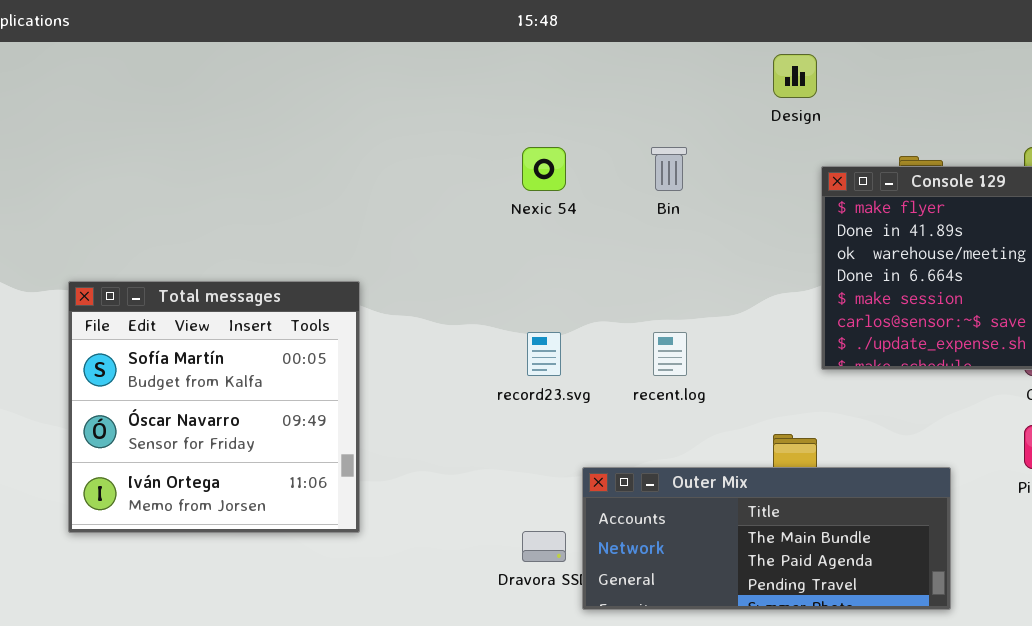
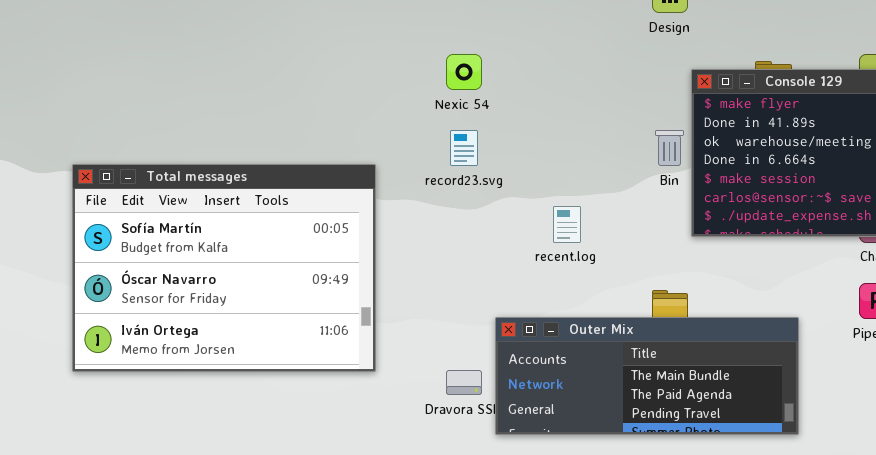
Bin: [651,147,687,191] -> [655,130,684,166], moved
Total messages: [68,281,360,533] -> [72,164,376,372], resized
record23.svg: [527,332,561,376] -> [450,130,478,166], moved

